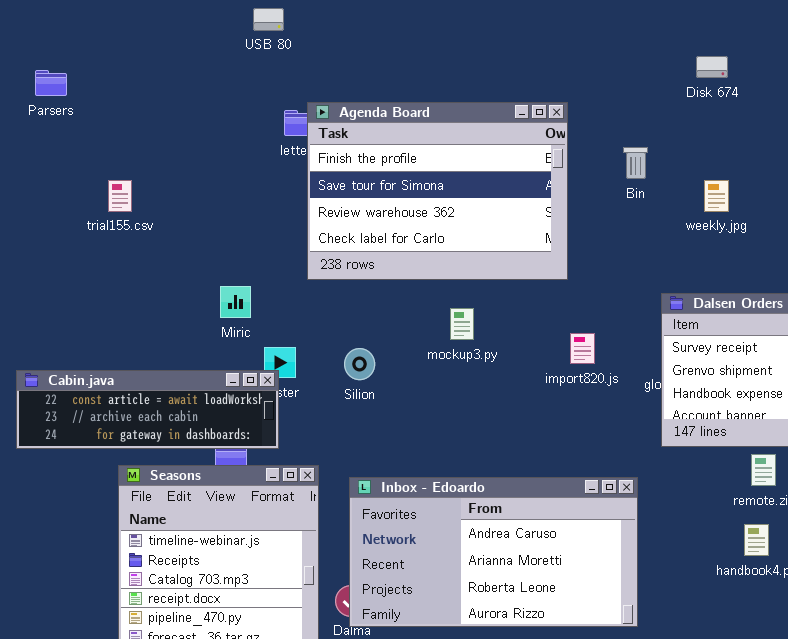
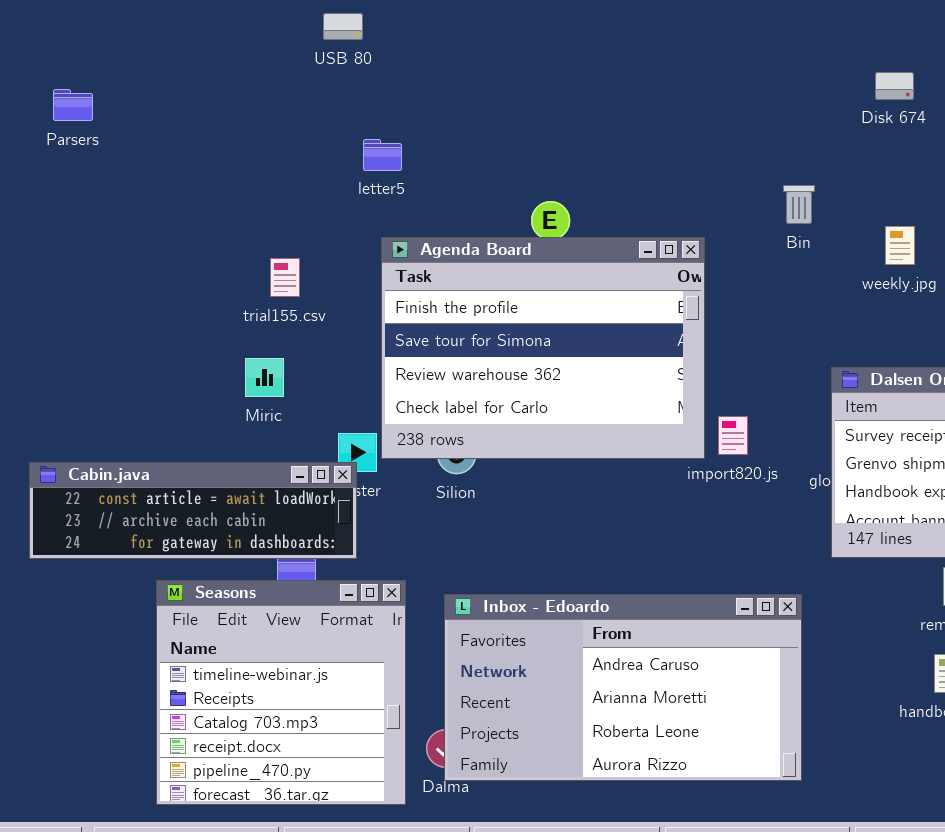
Agenda Board: [307,102,568,280] -> [381,237,705,459], moved
trial155.csv: [108,180,132,212] -> [270,258,300,297], moved
Miric: [220,286,251,318] -> [245,358,284,397], moved

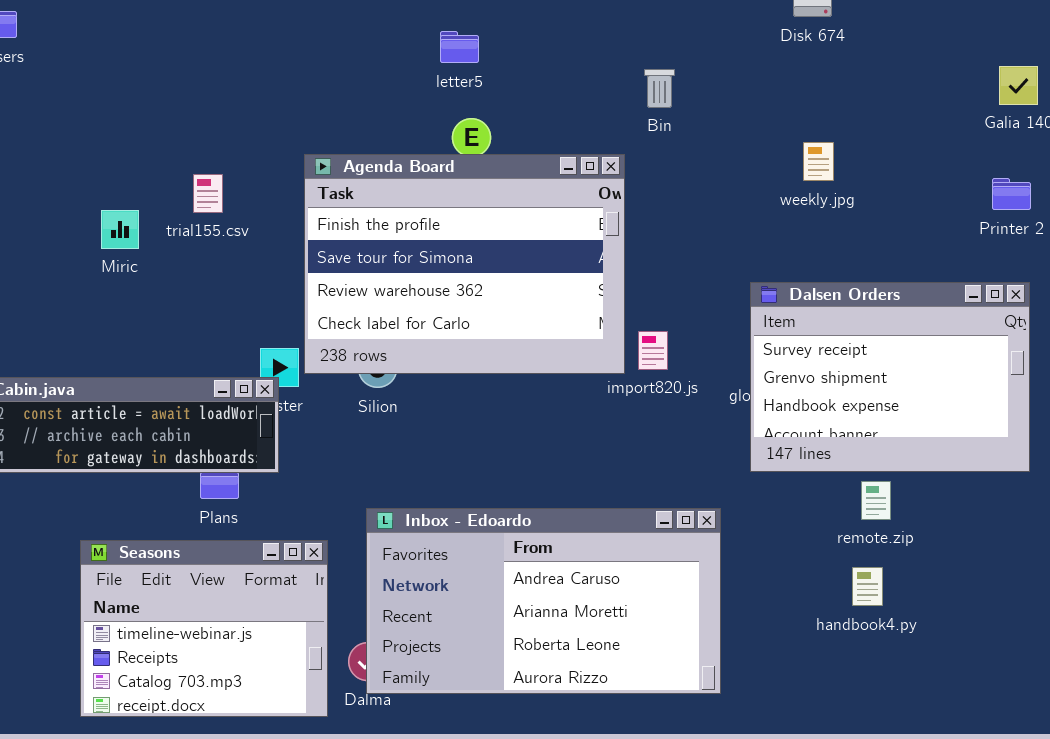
letter5: [363,139,402,171] -> [440,31,479,63], moved
Bin: [783,185,815,224] -> [644,69,675,108], moved
Miric: [245,358,284,397] -> [101,210,139,249], moved
Seasons: [156,580,406,805] -> [80,540,328,717], resized

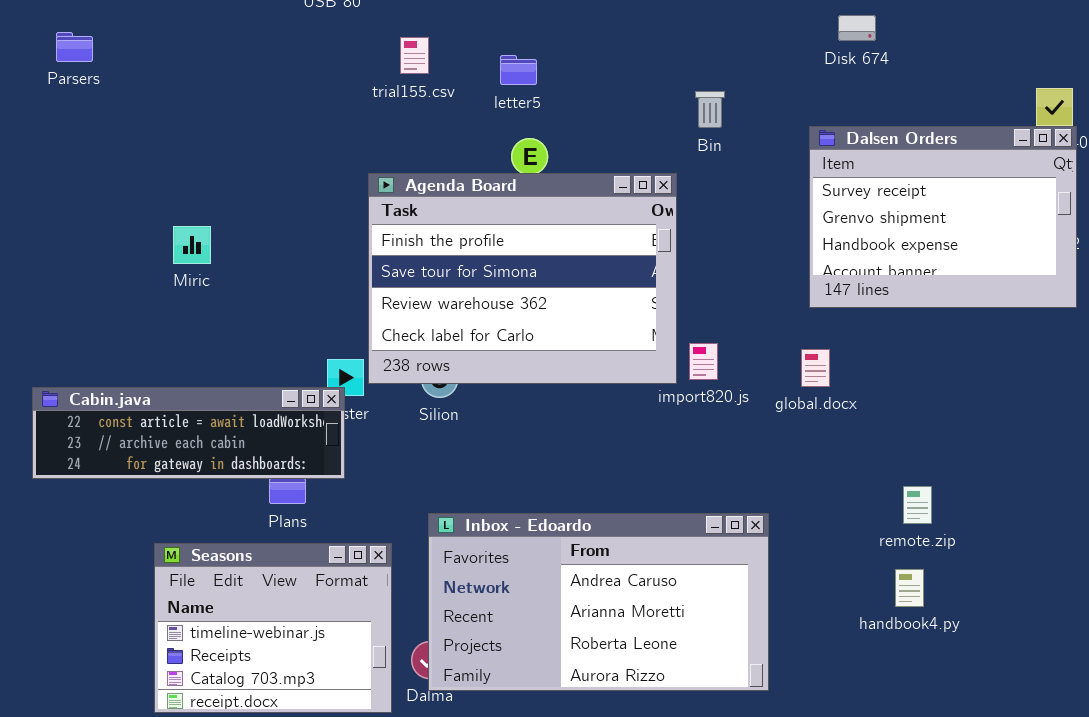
trial155.csv: [193,174,223,213] -> [400,37,429,74], moved
Dalsen Orders: [750,282,1030,472] -> [809,126,1077,308], moved

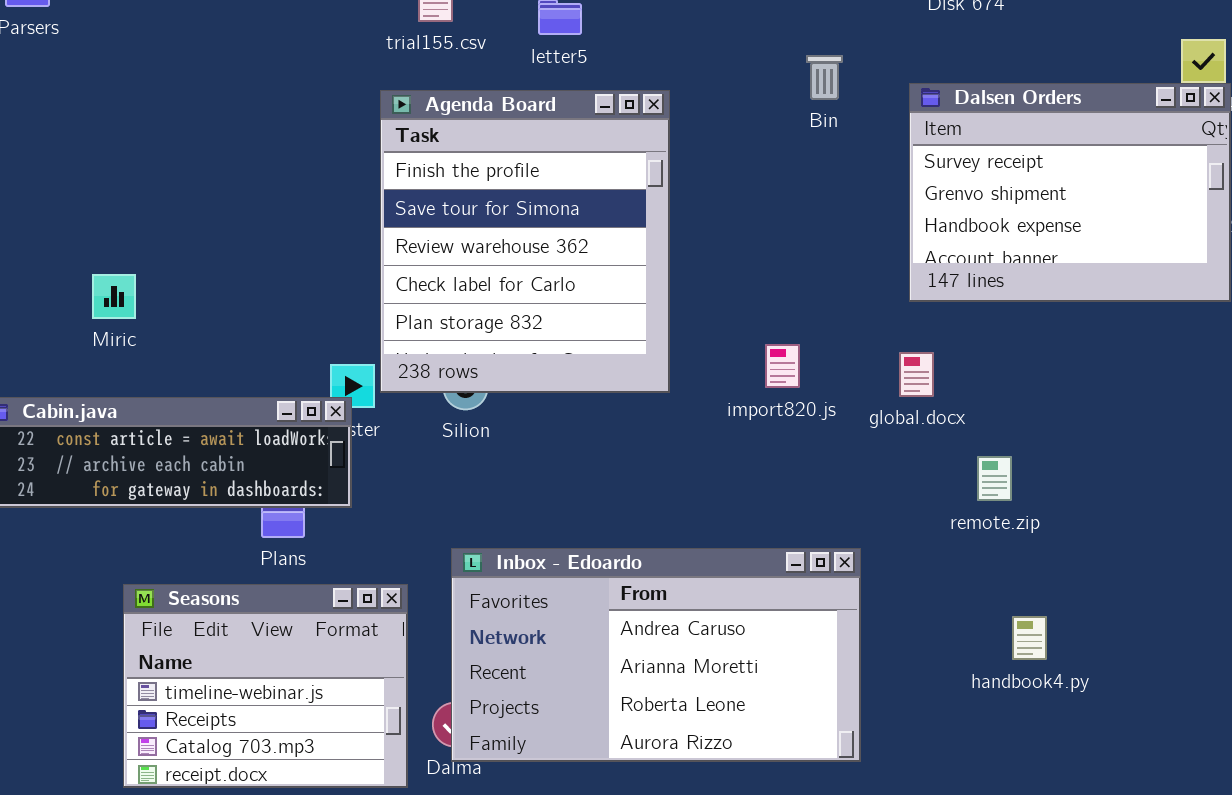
Bin: [695,91,725,128] -> [806,55,843,100], moved
Agenda Board: [368,173,677,384] -> [380,90,670,393], resized
Miric: [173,226,211,264] -> [92,274,136,319], moved
remote.zip: [903,486,932,524] -> [977,456,1012,501], moved

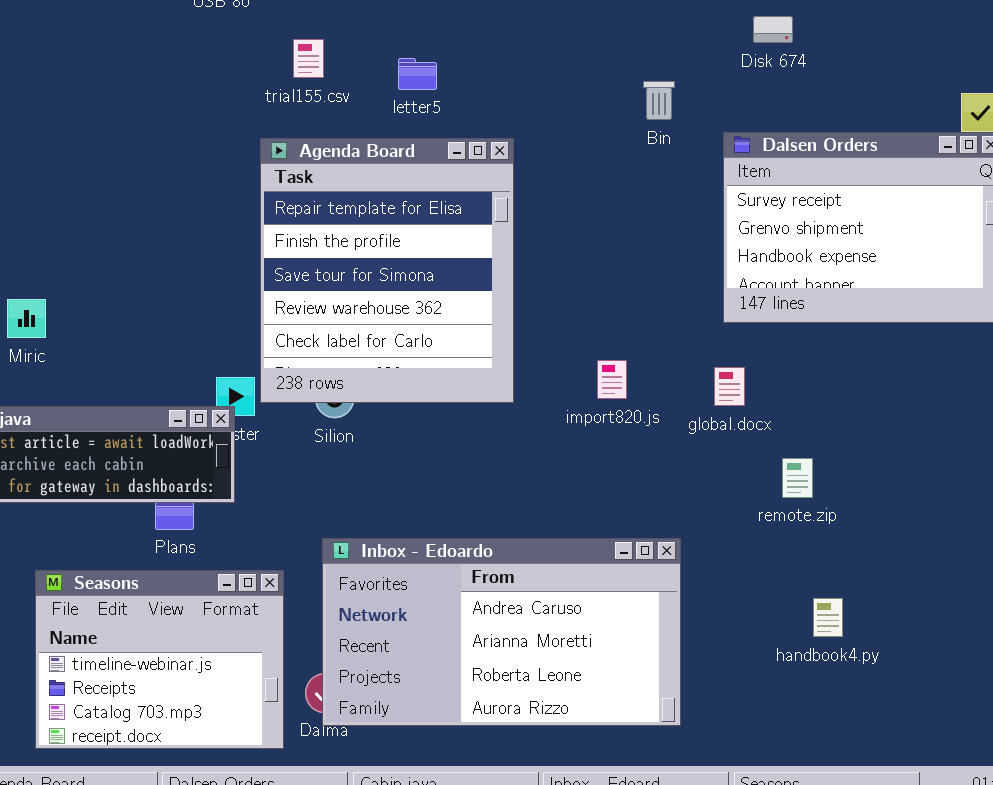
Bin: [806,55,843,100] -> [643,81,675,120], moved
Agenda Board: [380,90,670,393] -> [260,138,514,403], scrolled up 1 row

